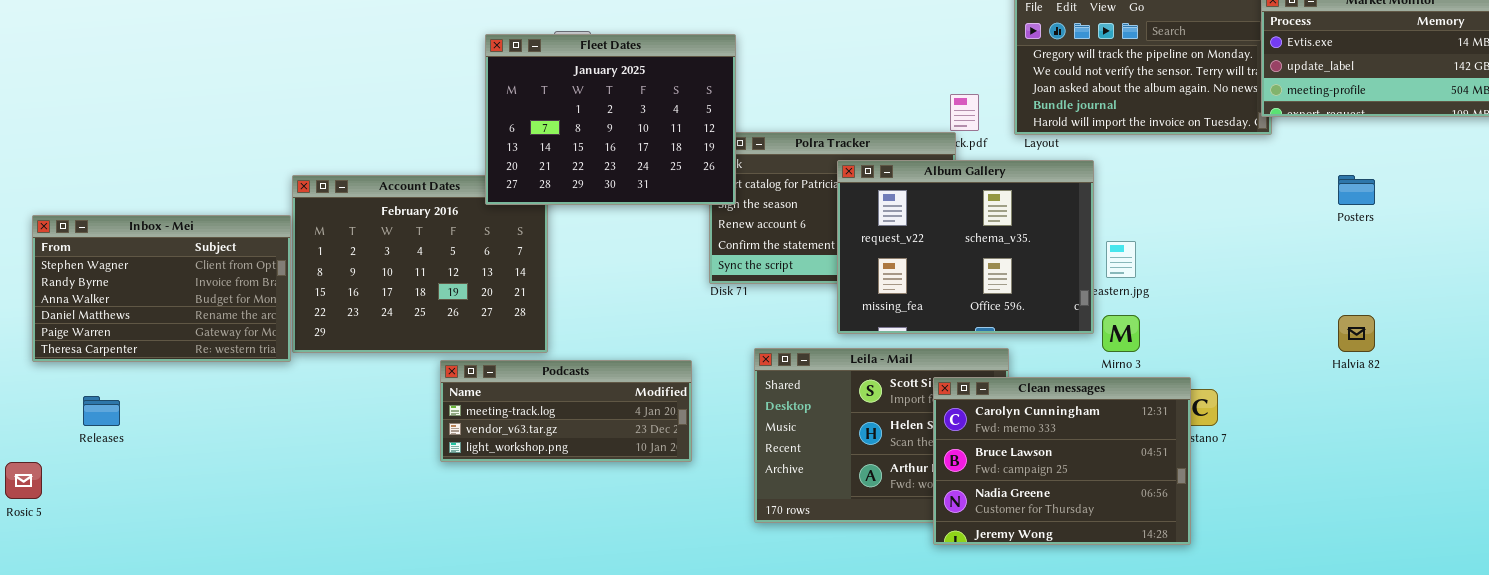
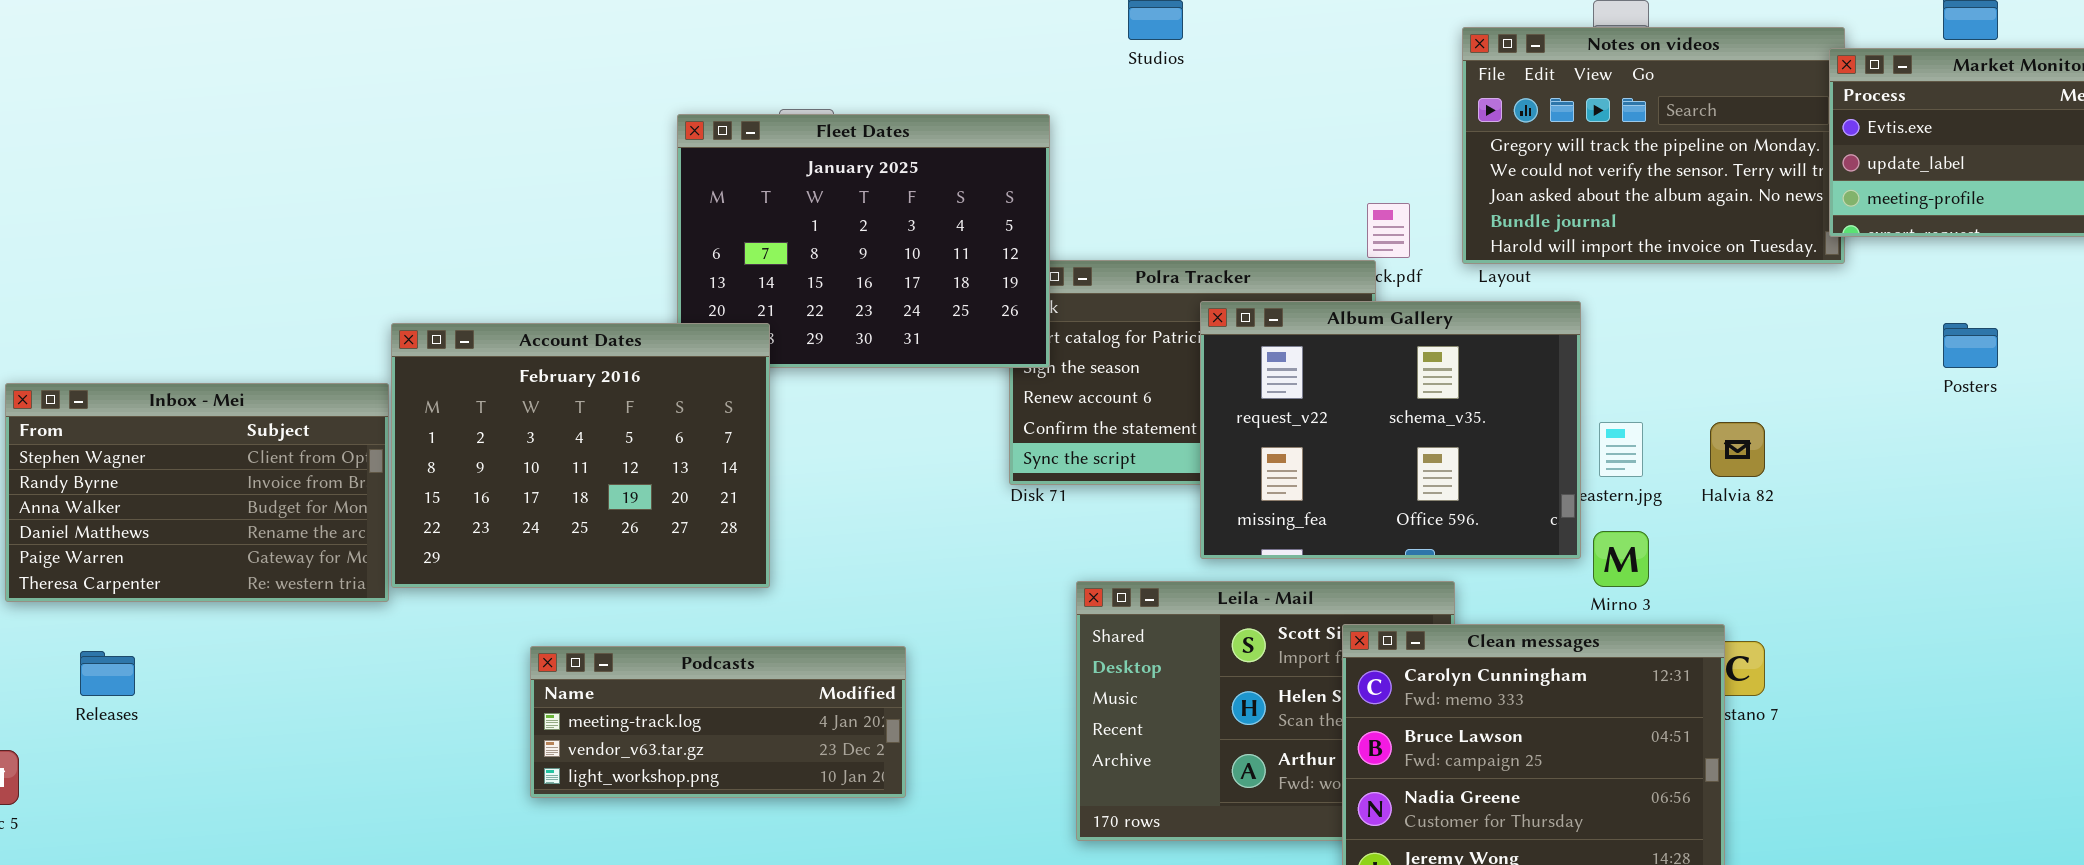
Account Dates: [292,175,548,353] -> [391,323,770,588], raised
Halvia 82: [1338,315,1375,352] -> [1710,422,1765,477], moved
Podcasts: [440,360,692,462] -> [530,646,906,798], moved

